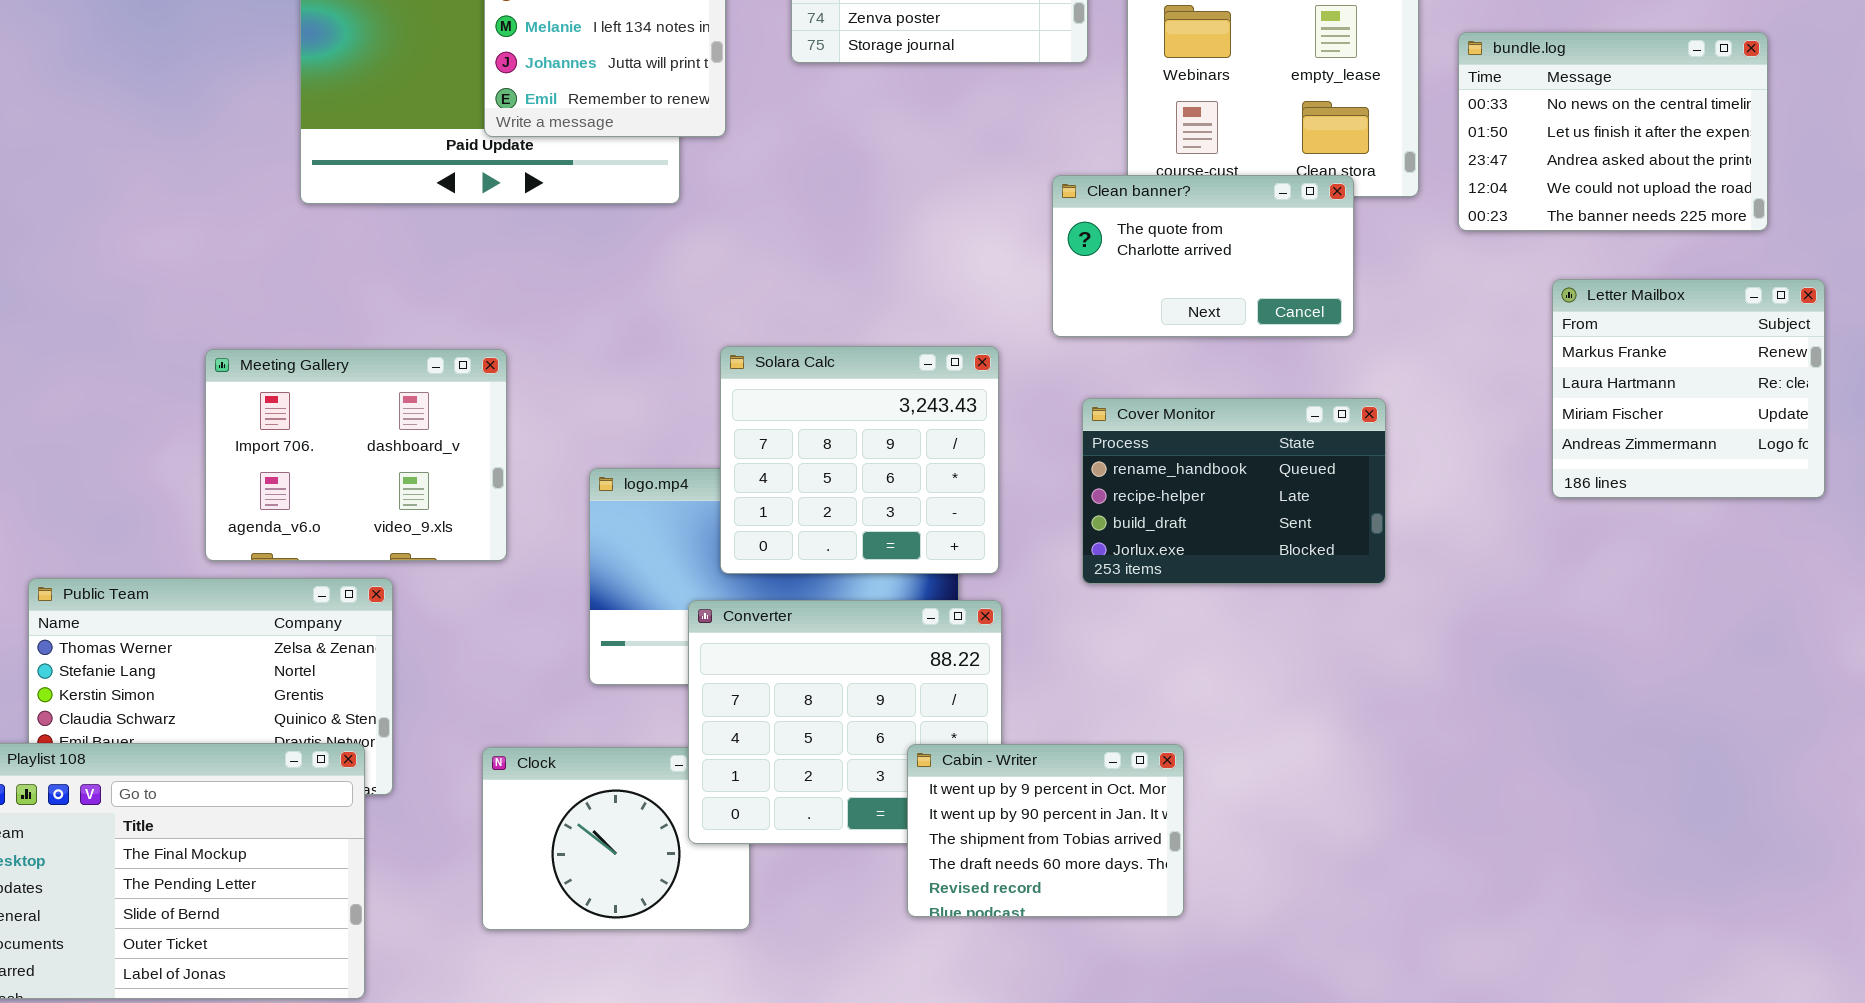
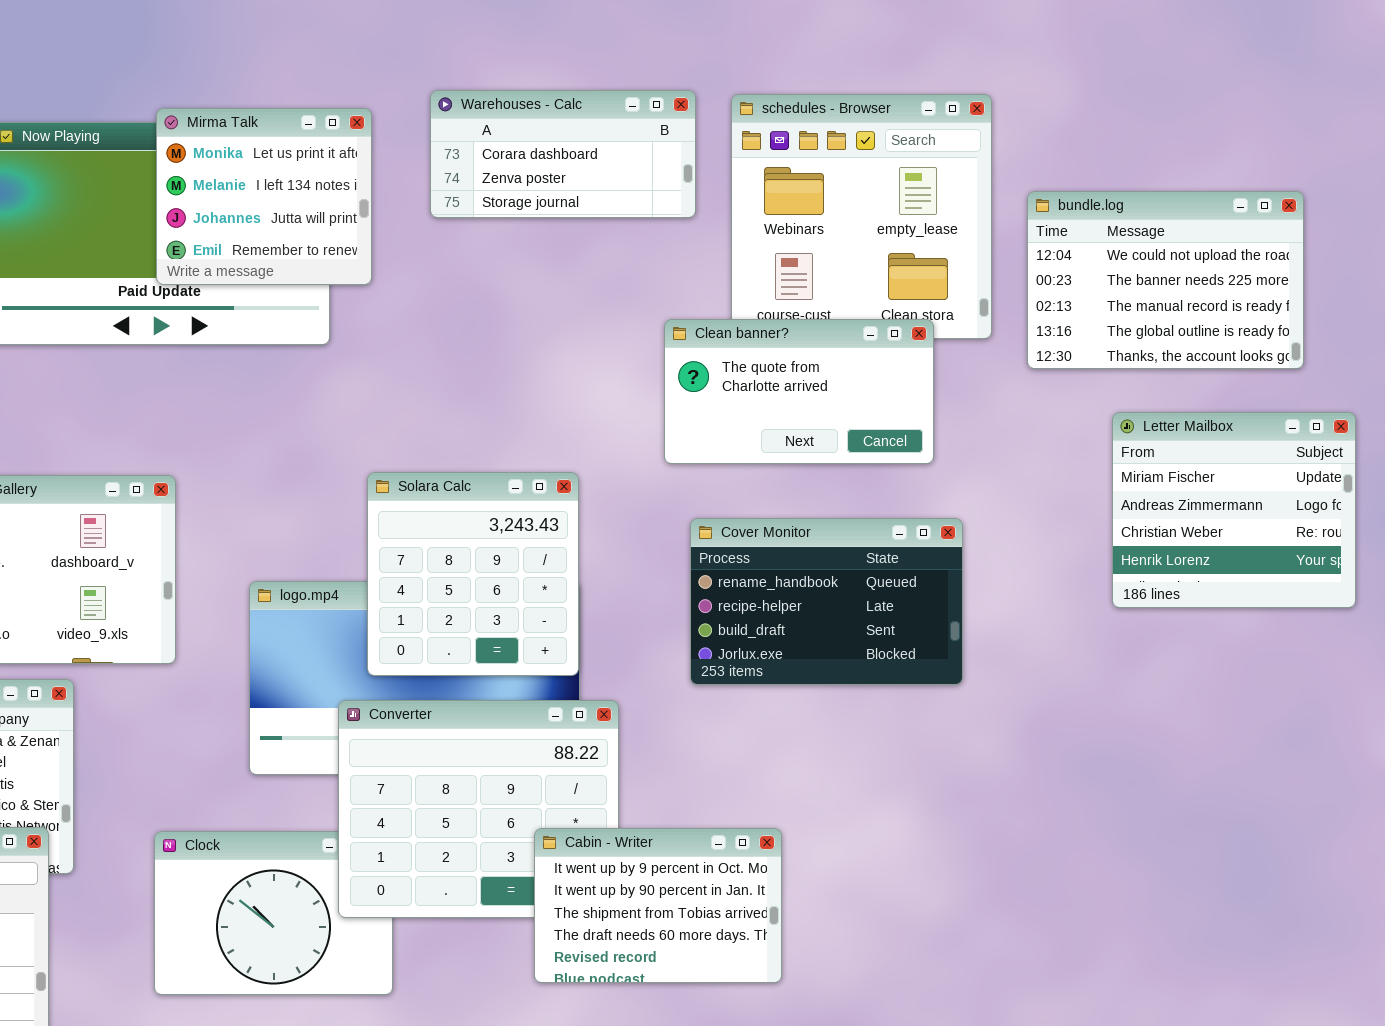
bundle.log: [1458,32,1768,231] -> [1027,191,1304,369], scrolled down 3 rows
Letter Mailbox: [1552,279,1825,498] -> [1112,412,1356,608], scrolled down 2 rows
Solara Calc: [720,346,999,574] -> [367,472,579,676], resized

